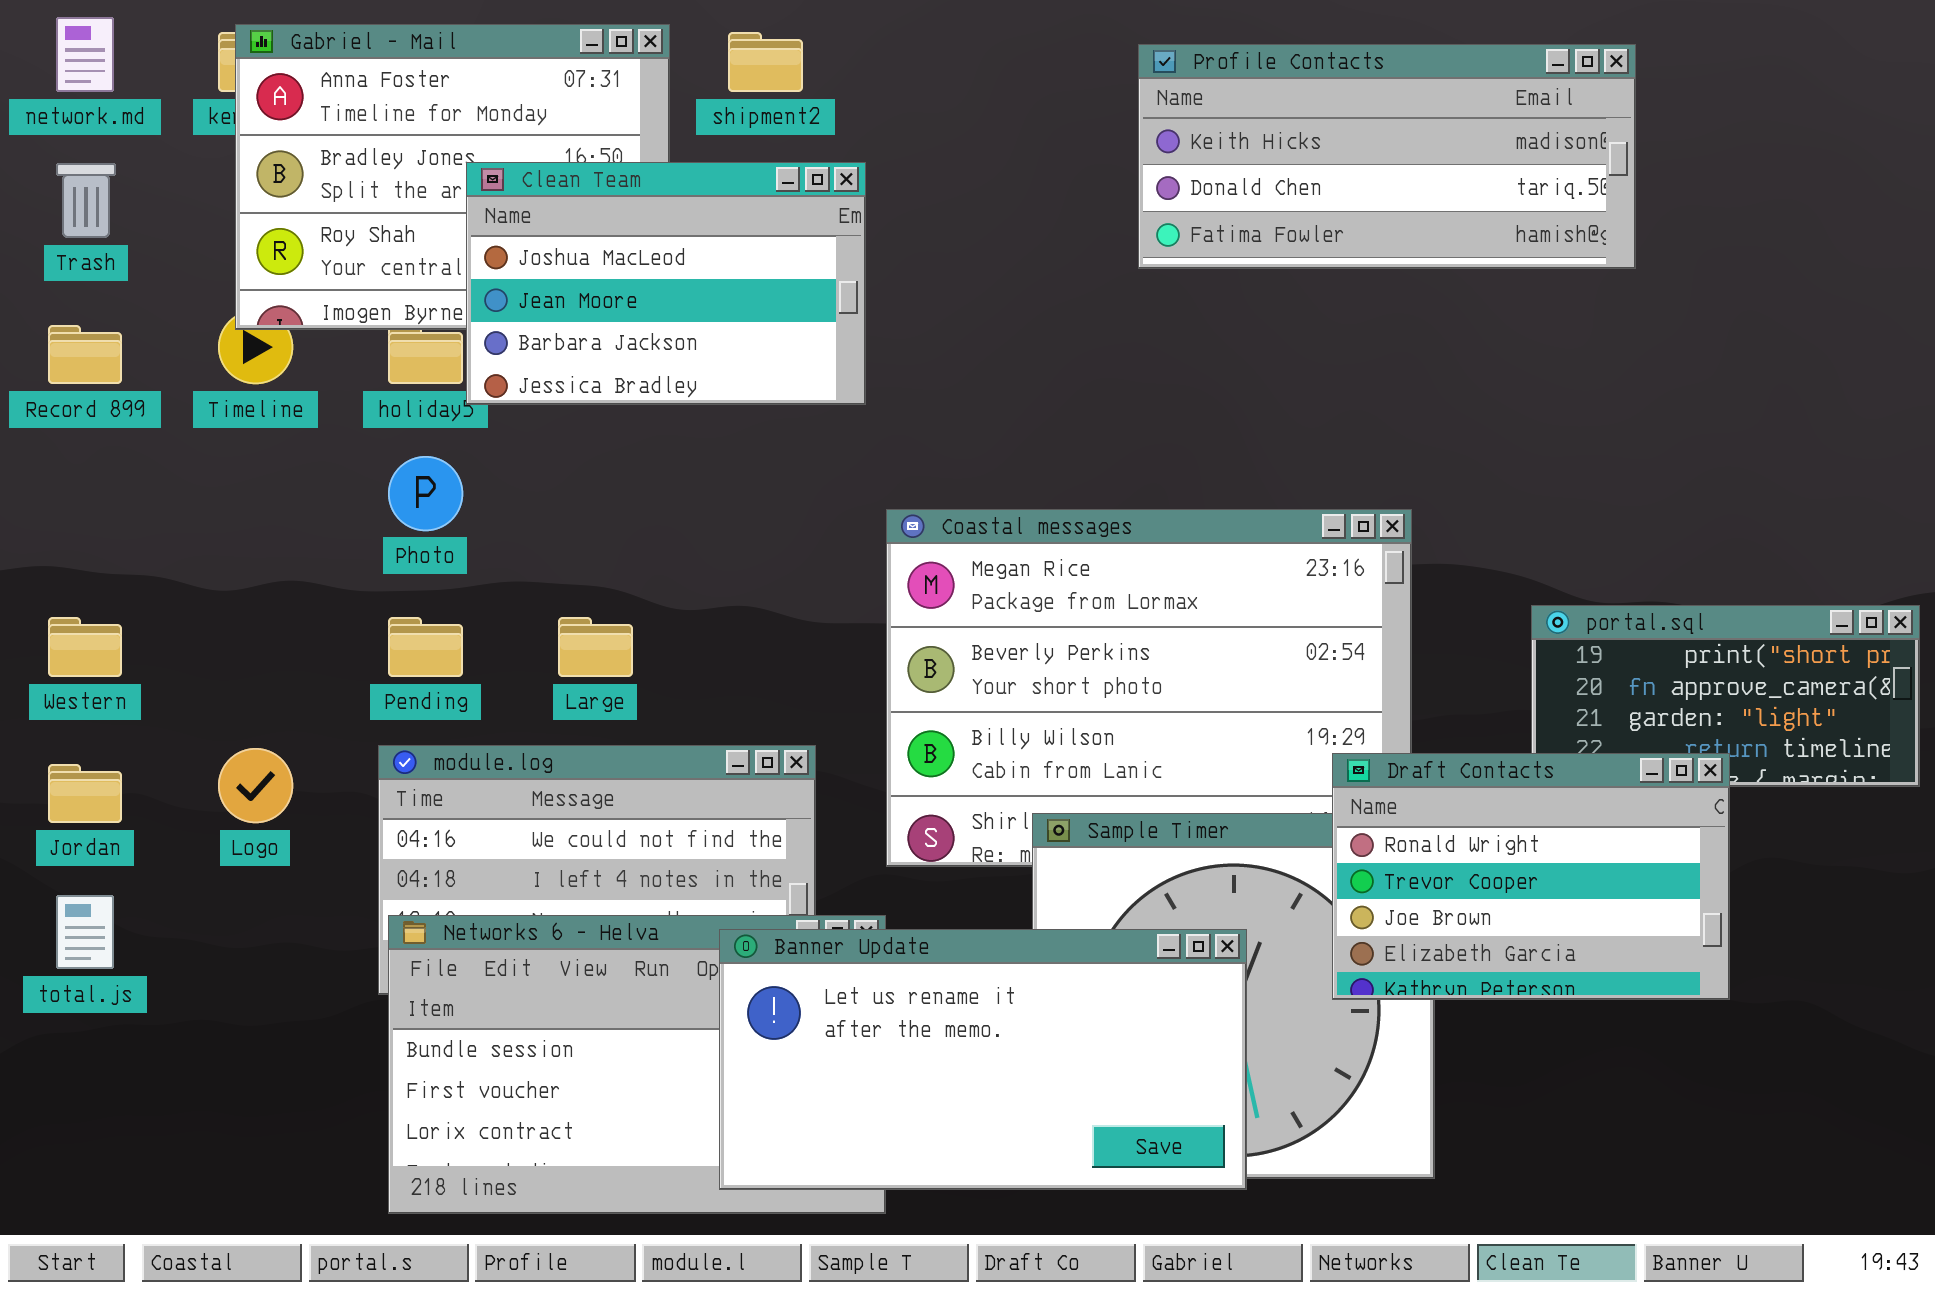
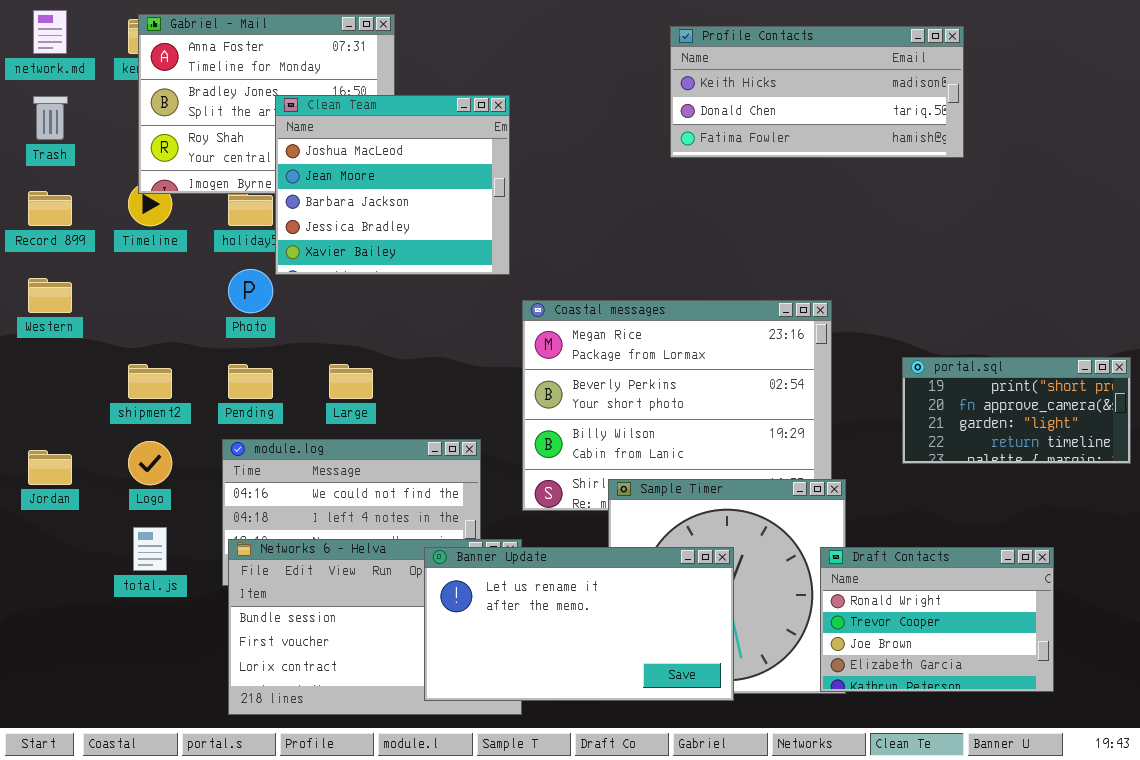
shipment2: [728,32,803,92] -> [128,364,172,399], moved
Clean Team: [466,162,866,405] -> [275,95,510,275], resized
Western: [48,617,122,677] -> [28,278,72,313], moved
Draft Contacts: [1332,753,1730,1000] -> [820,547,1054,692], moved
total.js: [56,895,114,969] -> [133,527,167,571], moved

